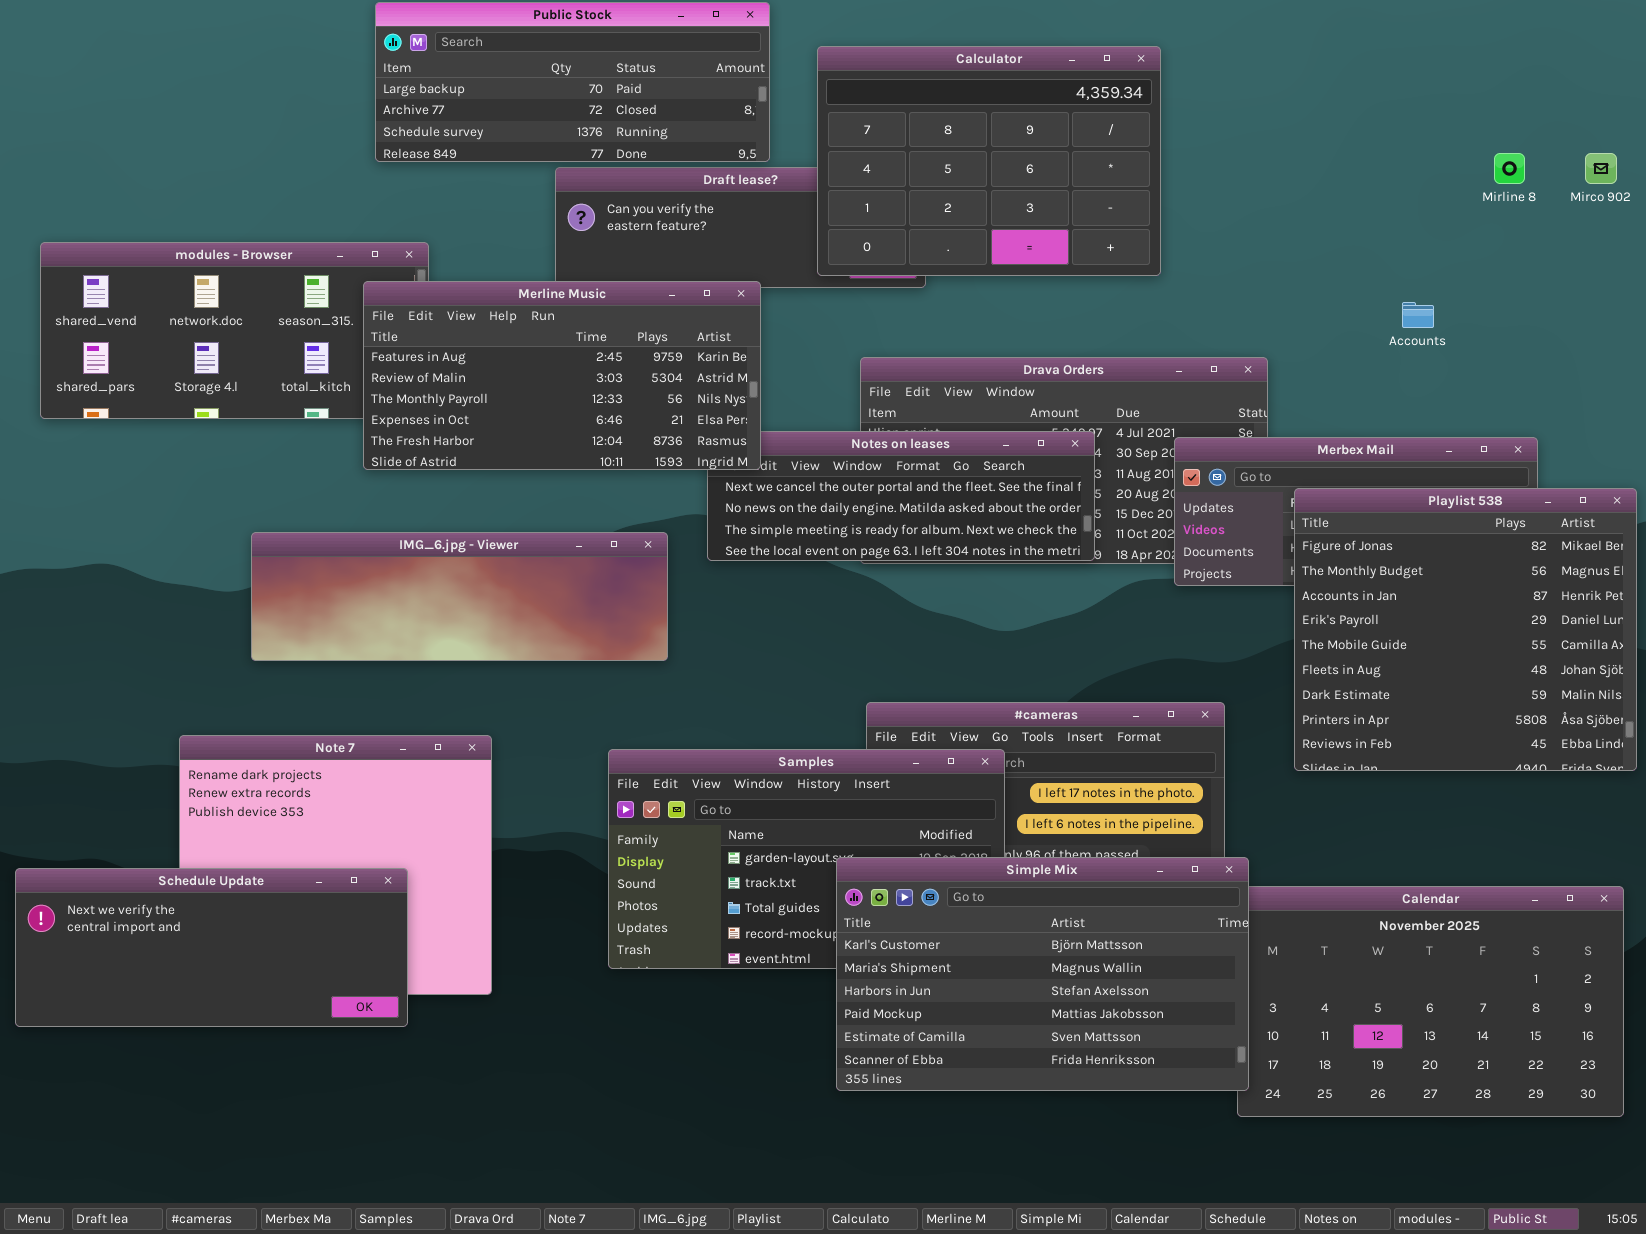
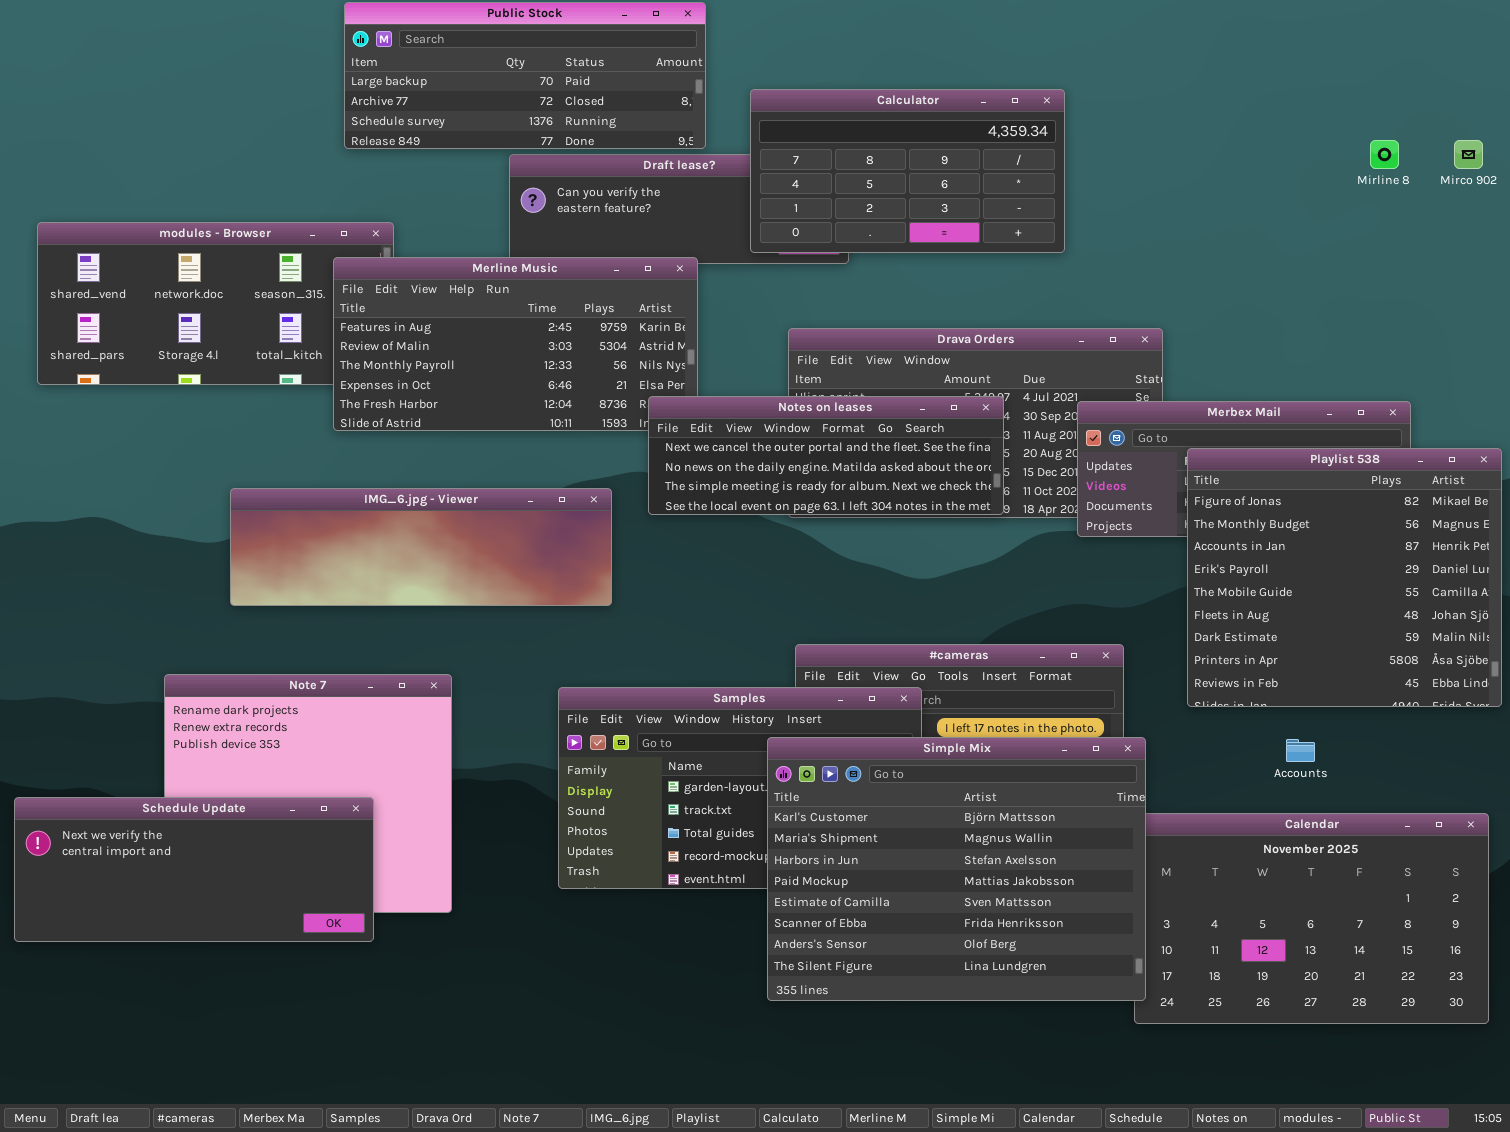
Calculator: [817,46,1161,276] -> [750,89,1065,253], resized
Accounts: [1402,302,1434,328] -> [1286,739,1315,762], moved
Notes on leases: [707,431,1095,561] -> [648,396,1004,515], raised
Simple Mix: [836,857,1249,1091] -> [767,737,1146,1001], resized

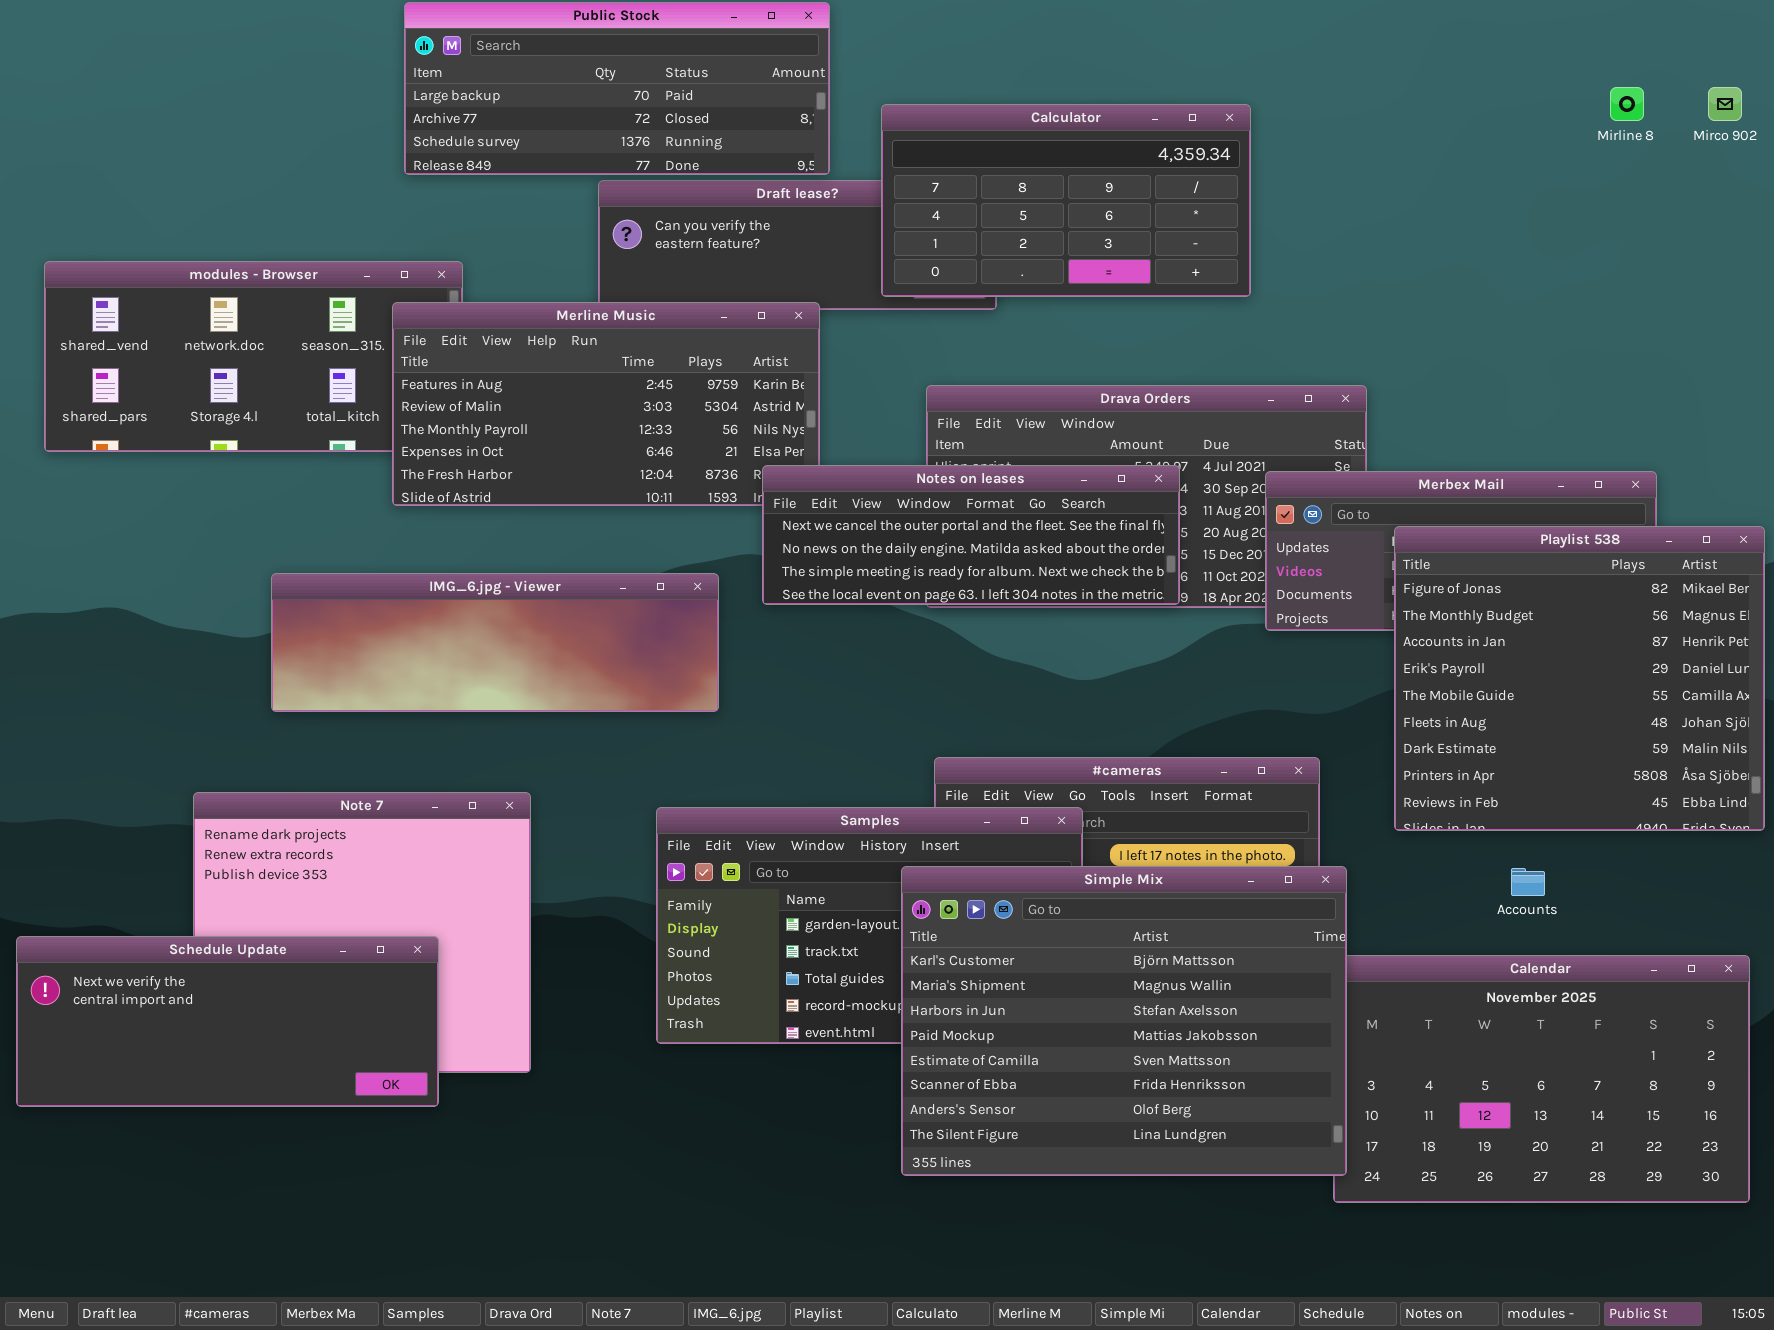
Mirline 8: [1370,140,1399,169] -> [1610,87,1644,121], moved
Mirco 902: [1454,140,1483,169] -> [1708,87,1742,121], moved

